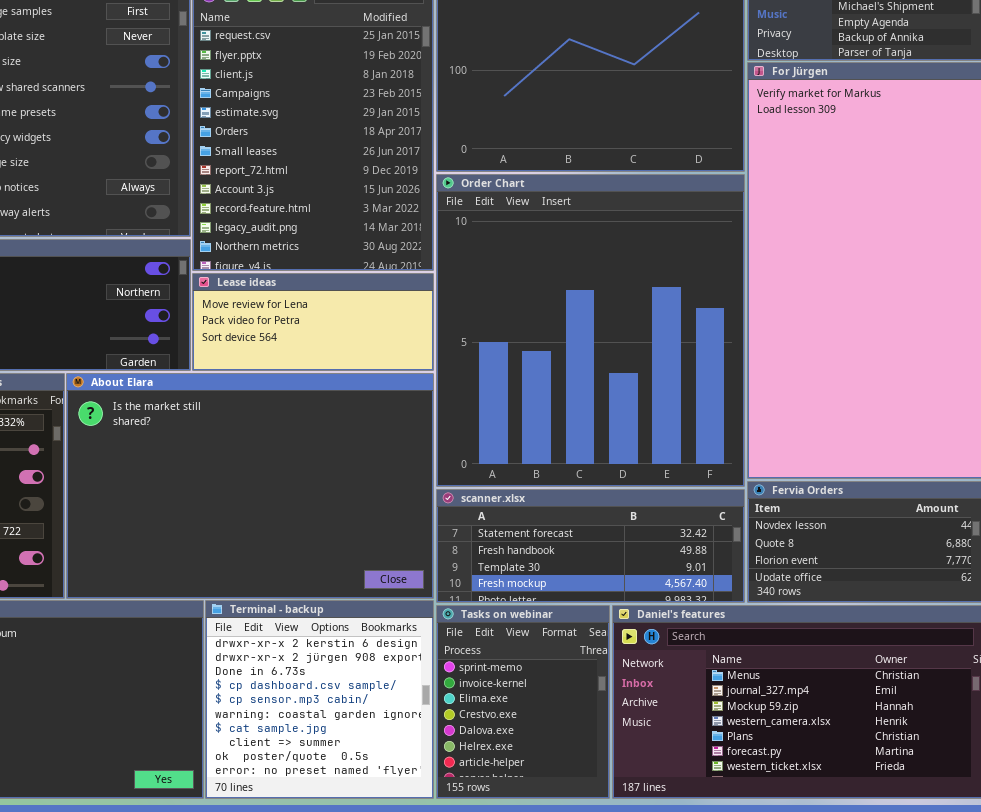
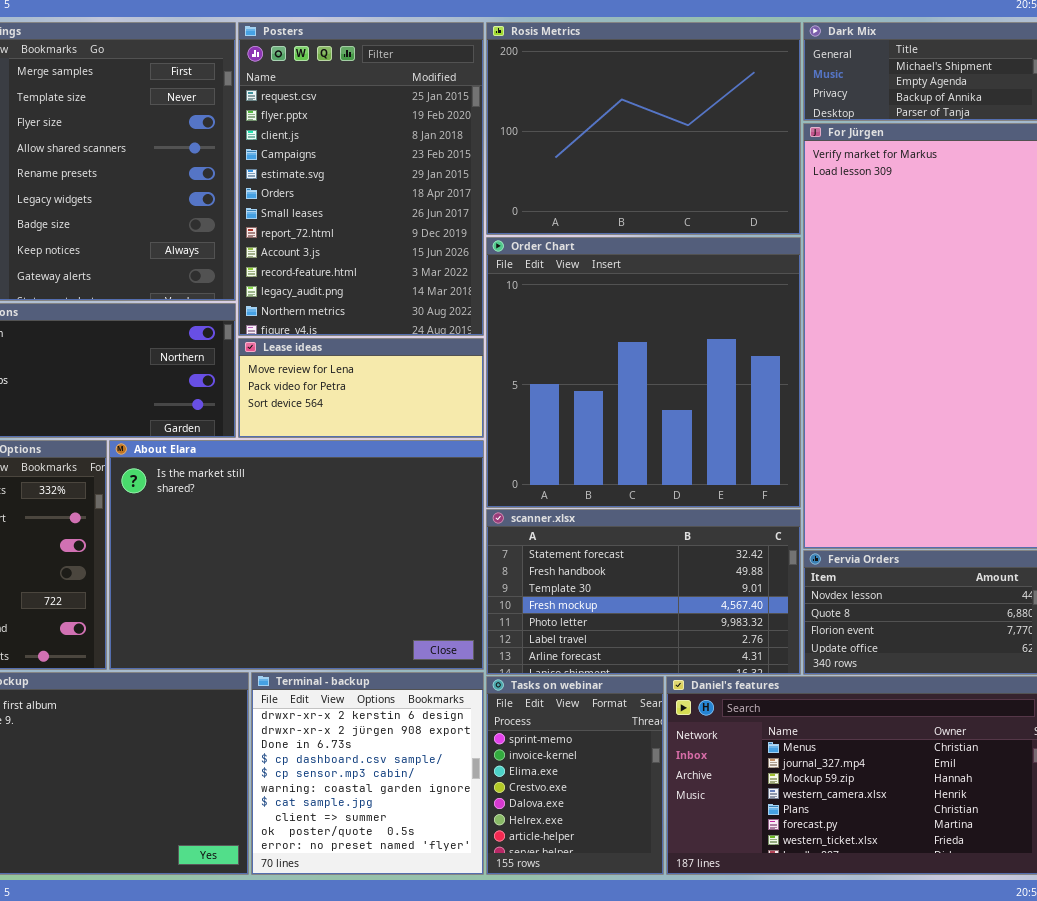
Order Chart: [436,174,745,487] -> [486,237,801,508], resized
scanner.xlsx: [436,489,745,603] -> [486,509,801,675], resized

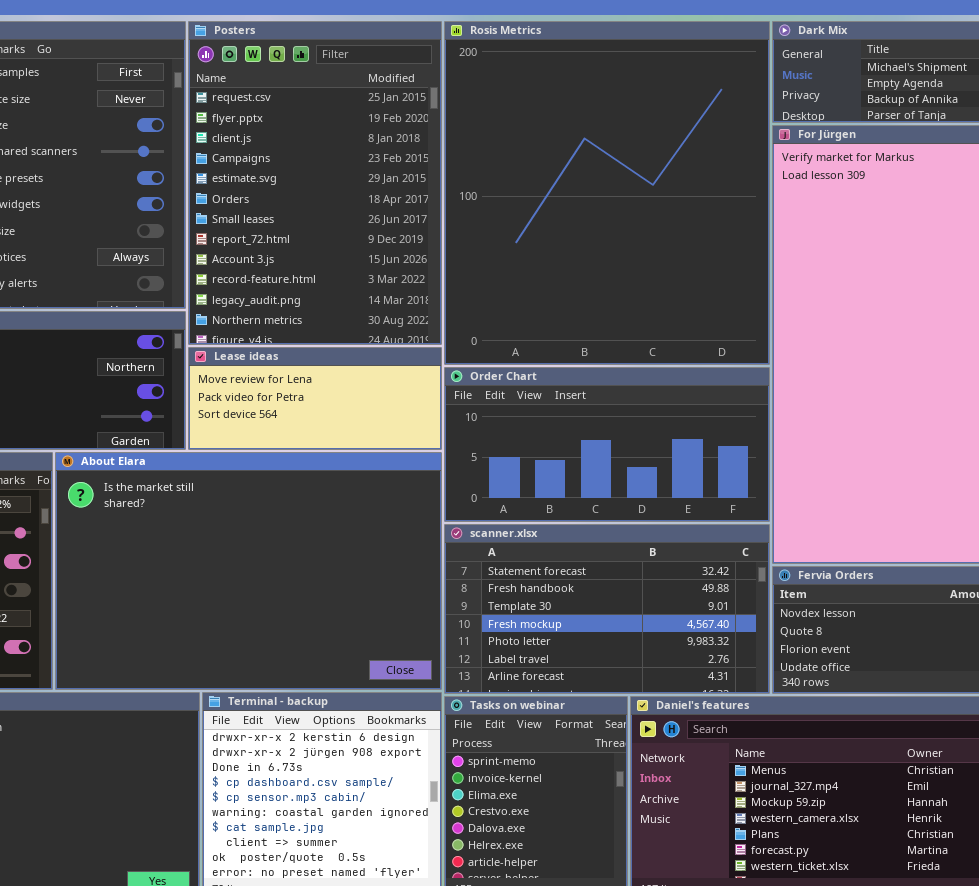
Rosis Metrics: [486,22,801,235] -> [444,21,770,365], resized
Order Chart: [486,237,801,508] -> [444,367,770,522], resized

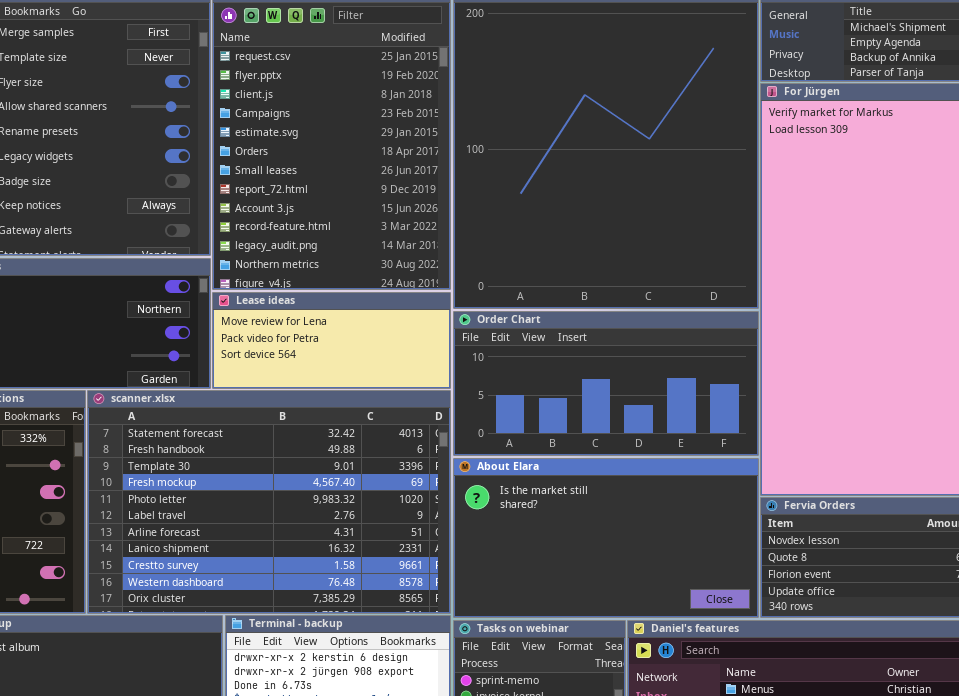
About Elara: [55,452,442,690] -> [453,458,759,618], moved, resized
scanner.xlsx: [444,524,770,694] -> [87,390,451,614], moved, resized

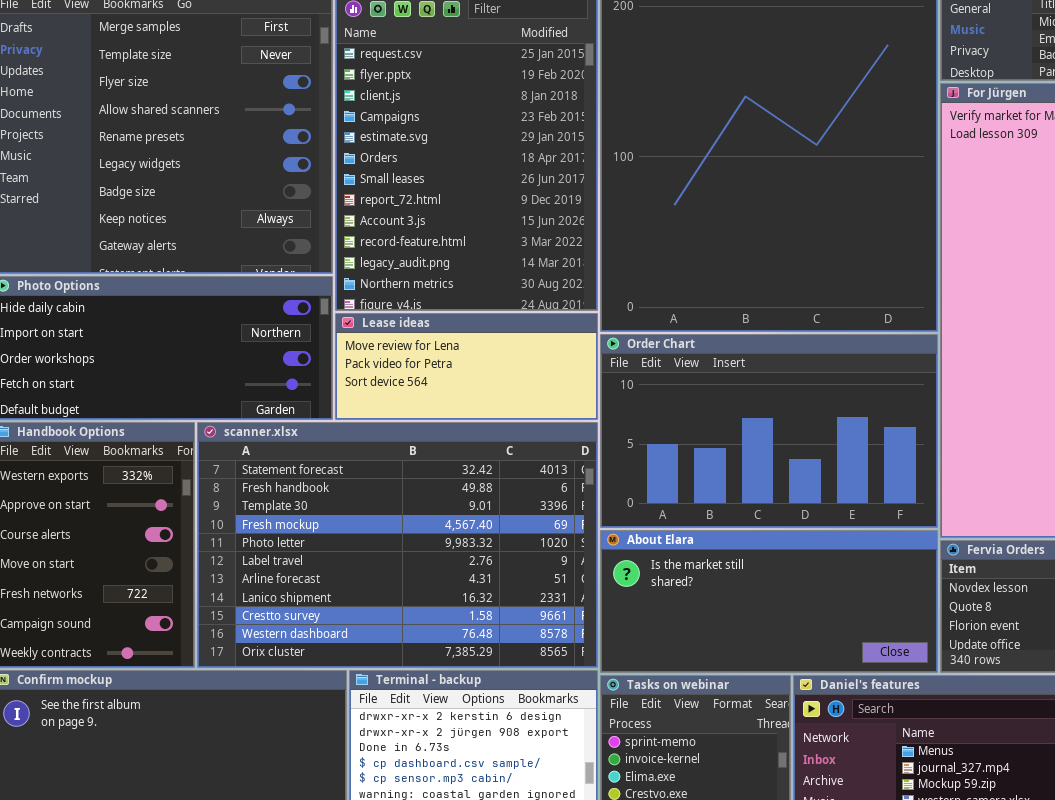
Order Chart: [453,311,759,456] -> [600,334,938,528], resized
About Elara: [453,458,759,618] -> [600,530,938,673], resized

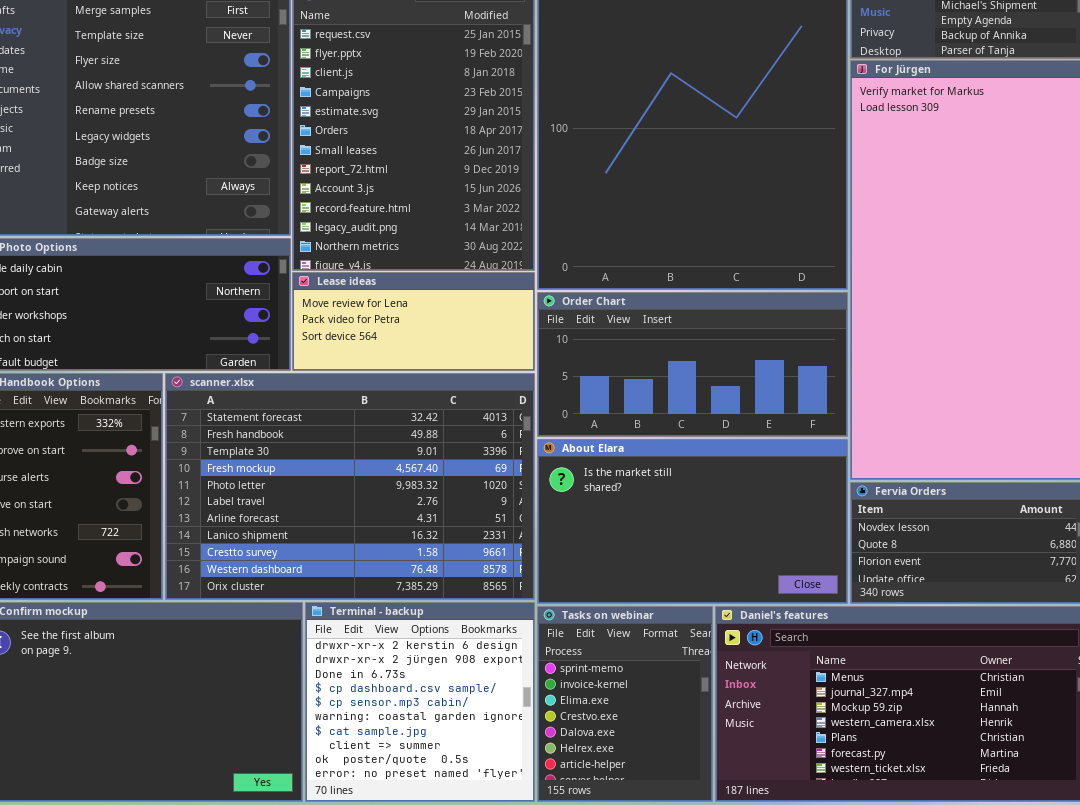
Order Chart: [600,334,938,528] -> [537,292,848,437], resized
About Elara: [600,530,938,673] -> [537,439,848,604], resized

